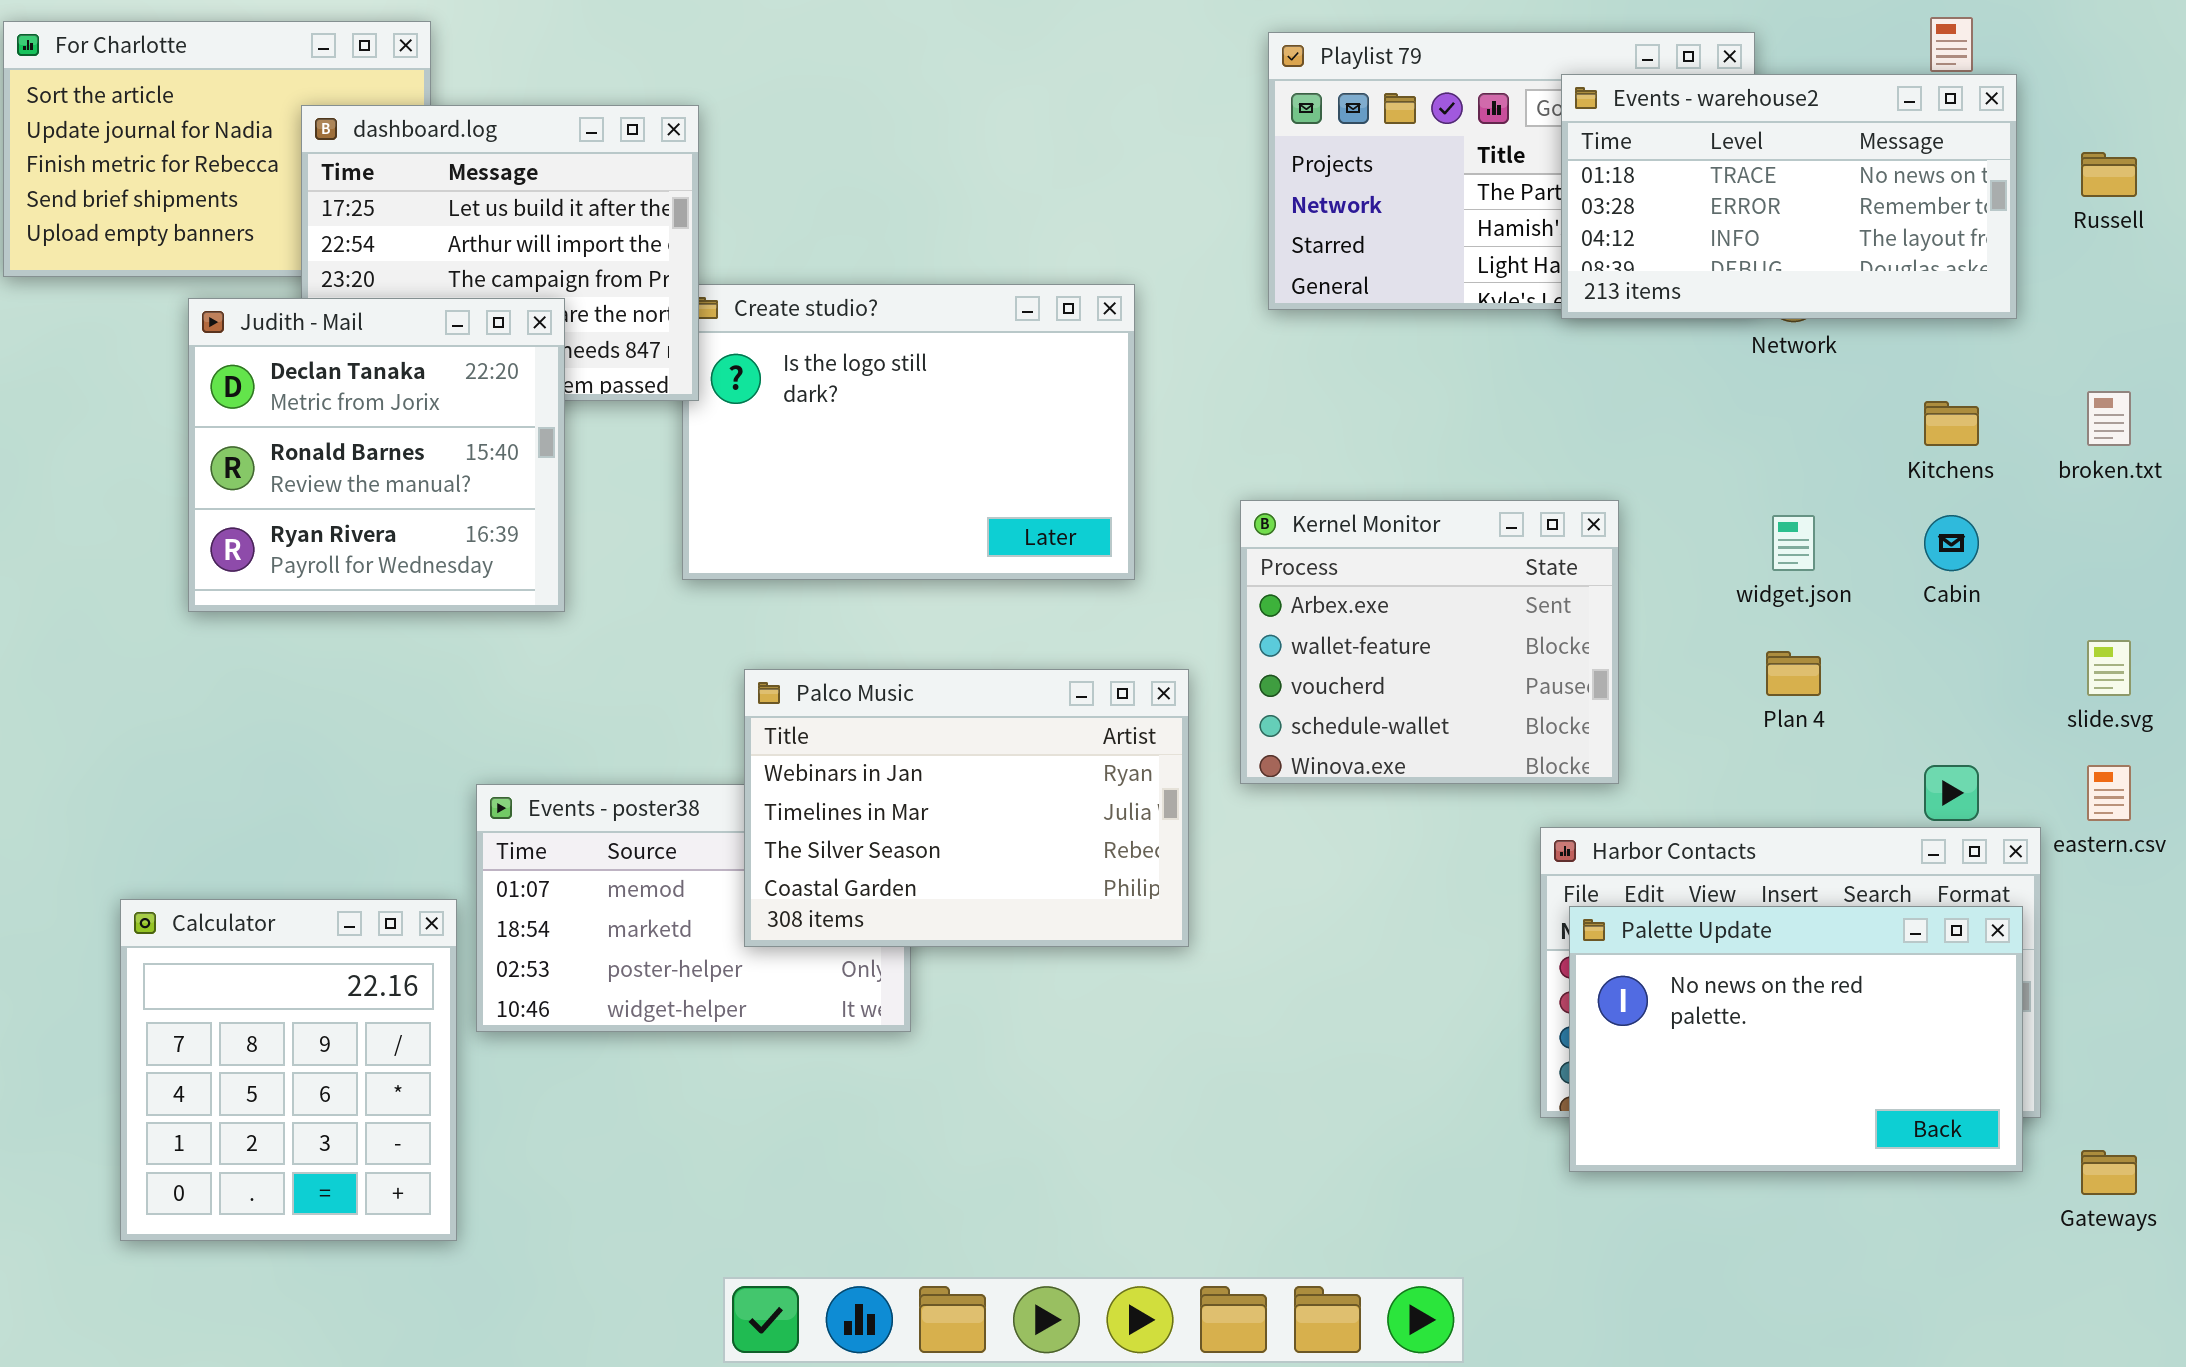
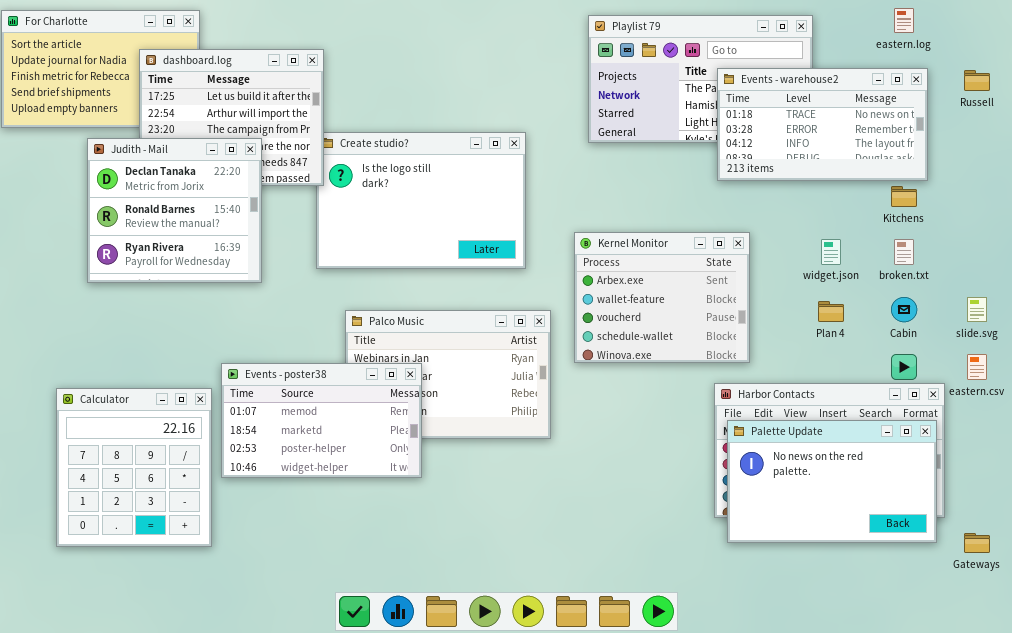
Events - warehouse2: [1561,74,2017,319] -> [717,68,928,181], moved
broken.txt: [2087,391,2131,446] -> [894,239,914,265], moved
Cabin: [1924,515,1979,571] -> [891,297,917,322], moved
Events - poster38: [476,784,911,1032] -> [221,363,422,478], raised
Calculator: [120,899,457,1241] -> [56,388,212,547], moved

